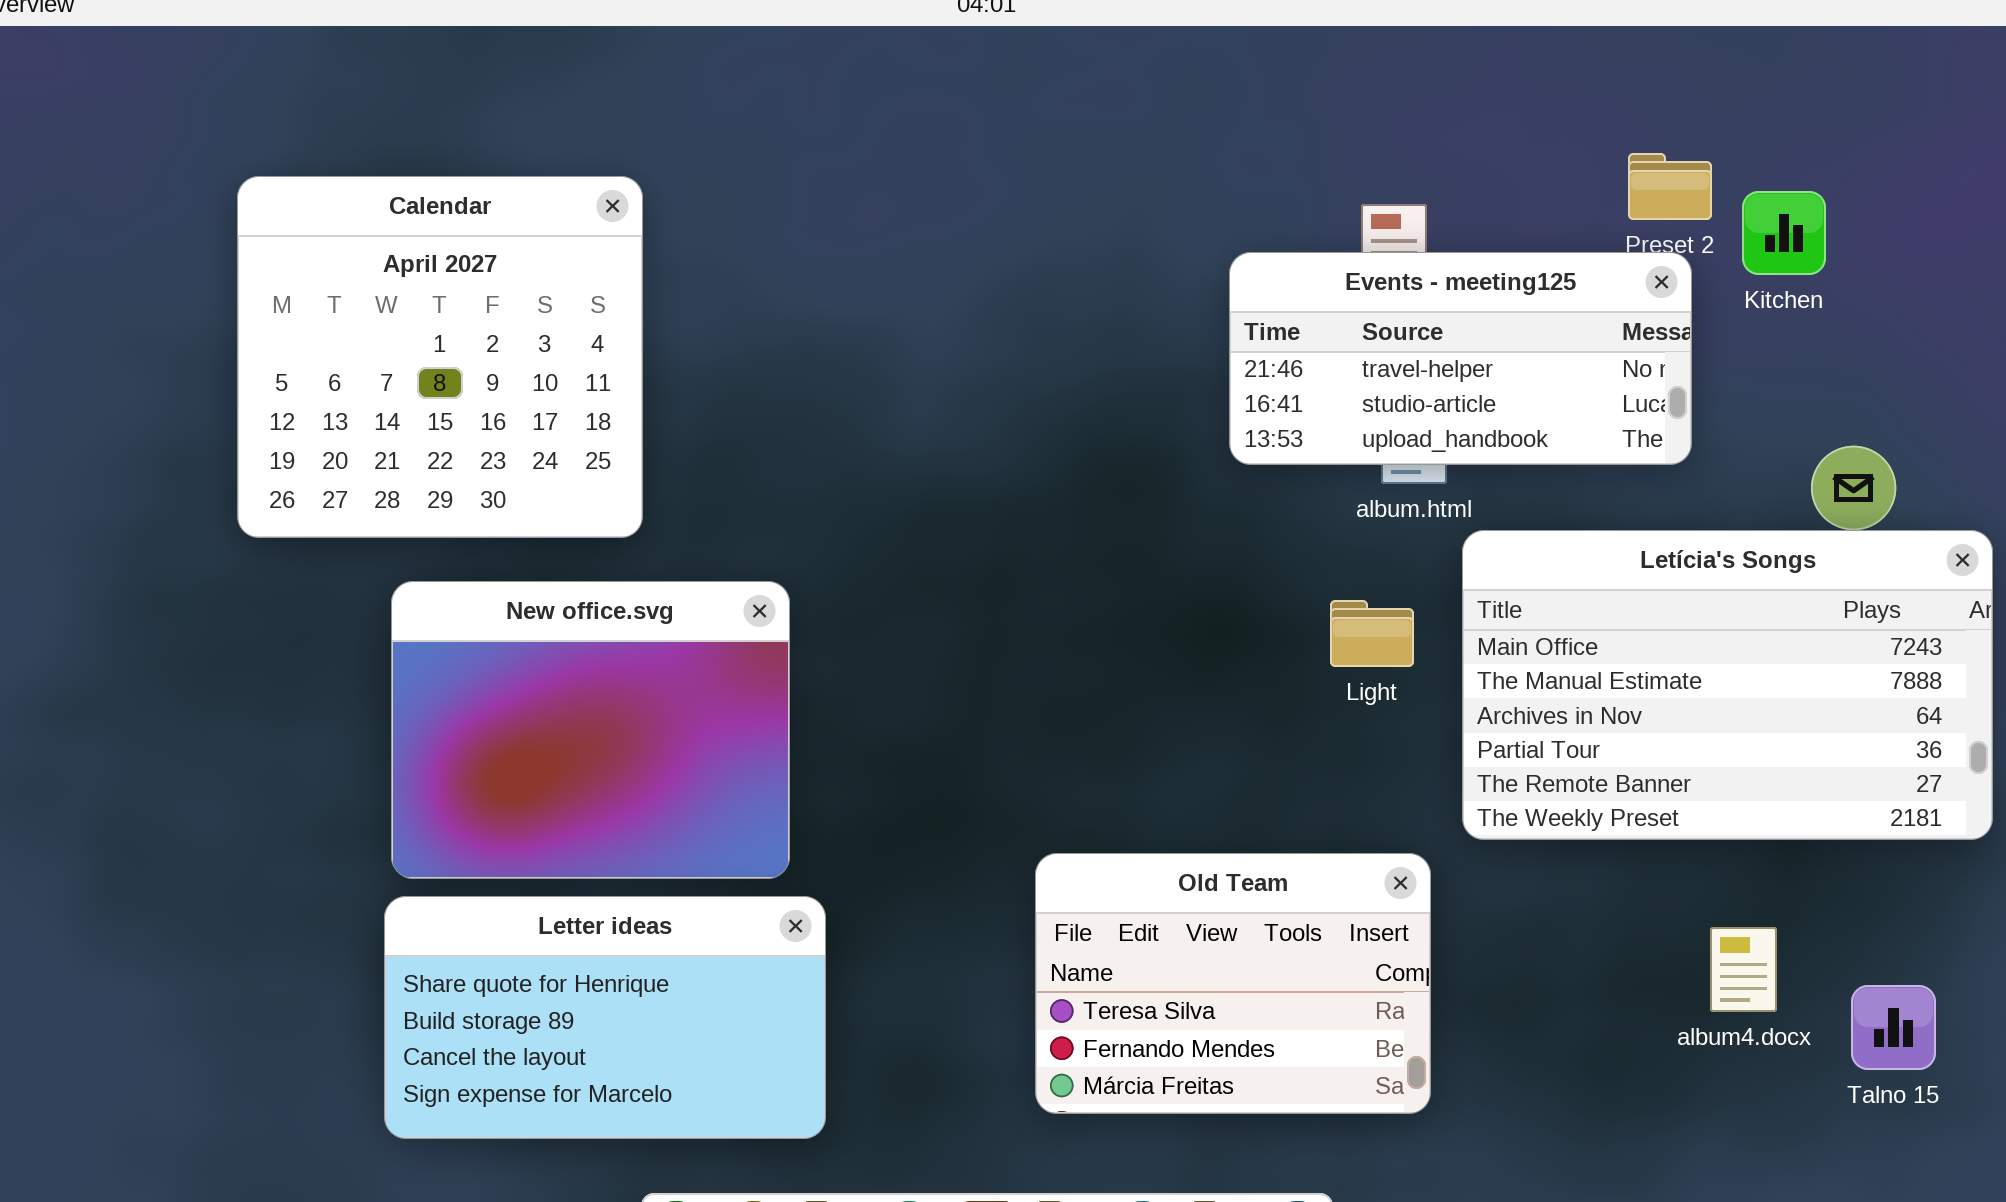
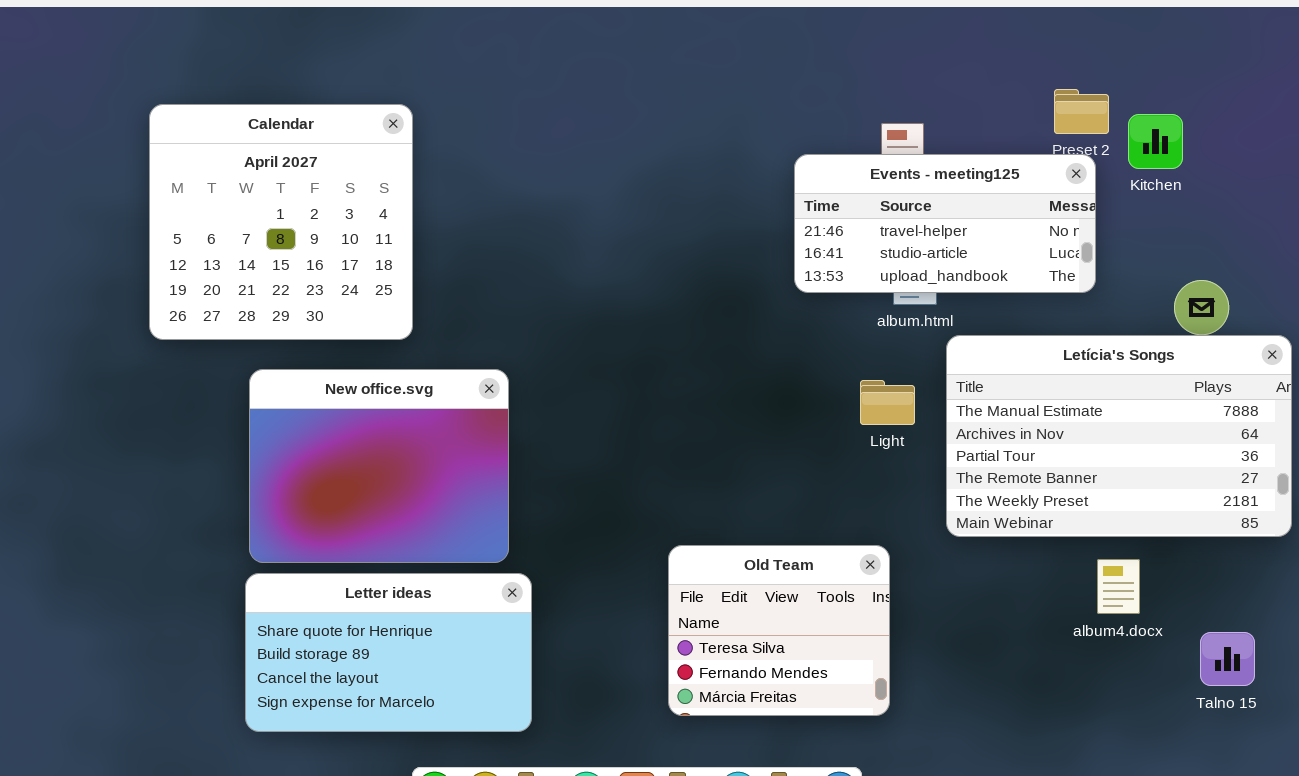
Letícia's Songs: [1462,530,1993,840] -> [946,335,1292,537], scrolled down 1 row
Old Team: [1035,853,1431,1114] -> [668,545,890,716], resized
album4.docx: [1710,927,1777,1012] -> [1097,559,1140,614], moved

